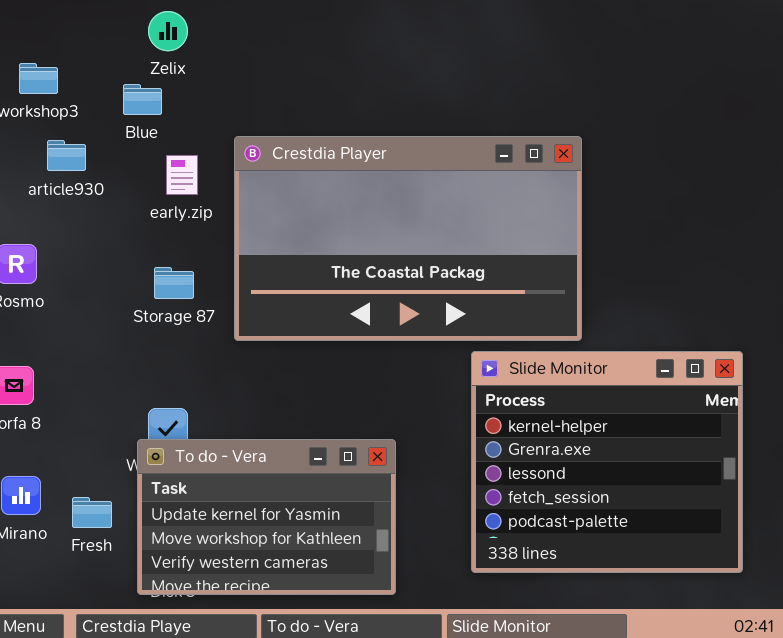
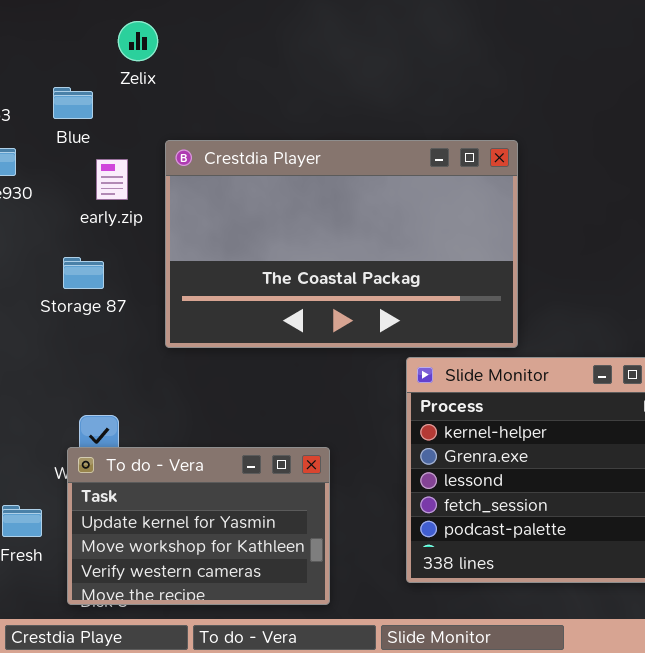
Zelix: [148,11,188,51] -> [118,21,158,61], moved
Storage 87: [154,267,194,299] -> [63,257,104,289], moved

